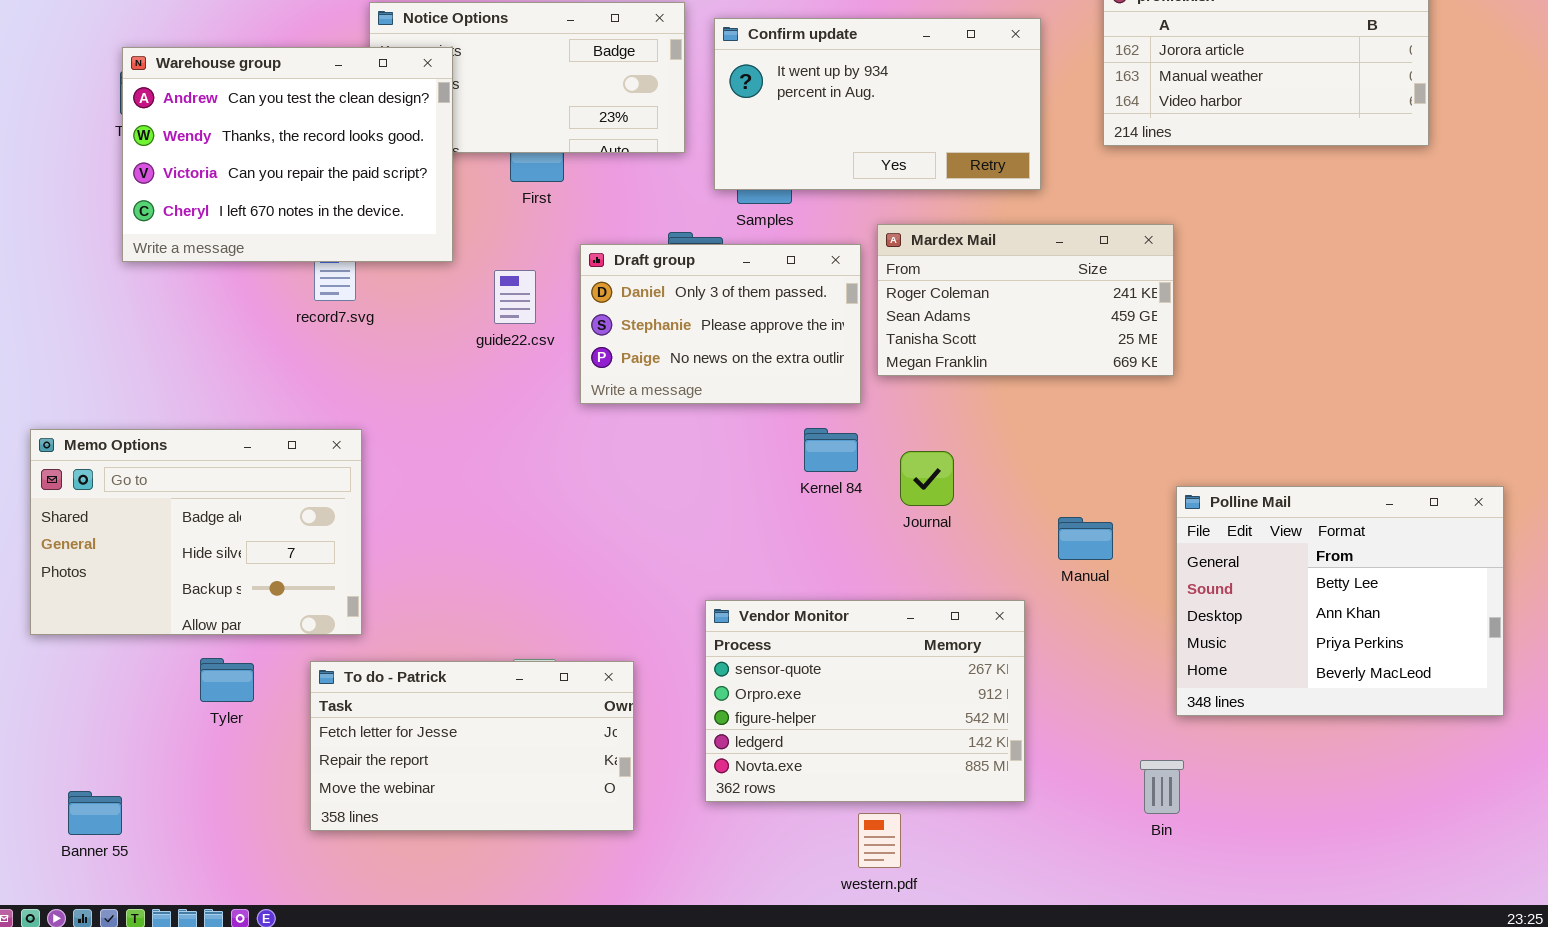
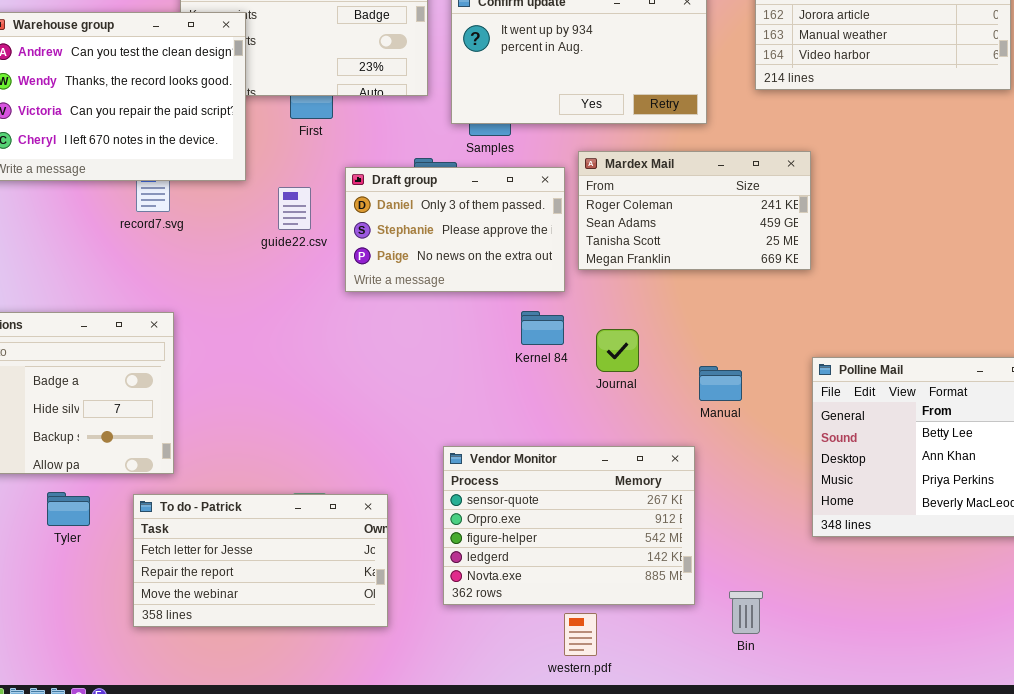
Manual: [1058,517,1113,560] -> [699,366,742,401], moved
Bin: [1140,760,1184,814] -> [729,591,763,634], moved

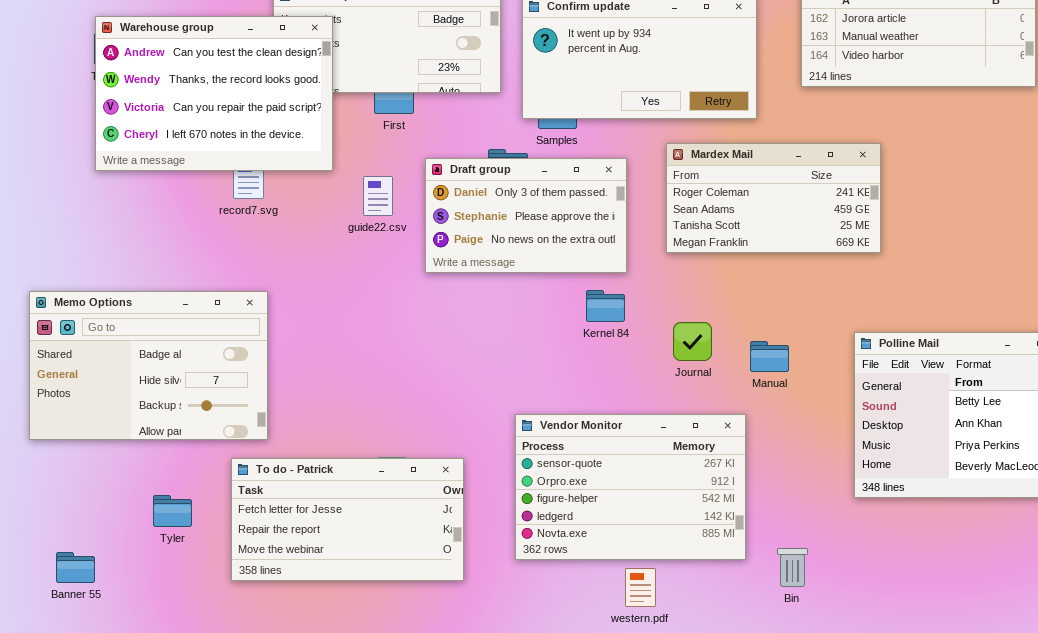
Mardex Mail: [578,151,811,270] -> [666,143,881,253], moved
Journal: [596,329,639,372] -> [673,322,712,361], moved
Tyler: [47,492,90,526] -> [153,495,192,527], moved

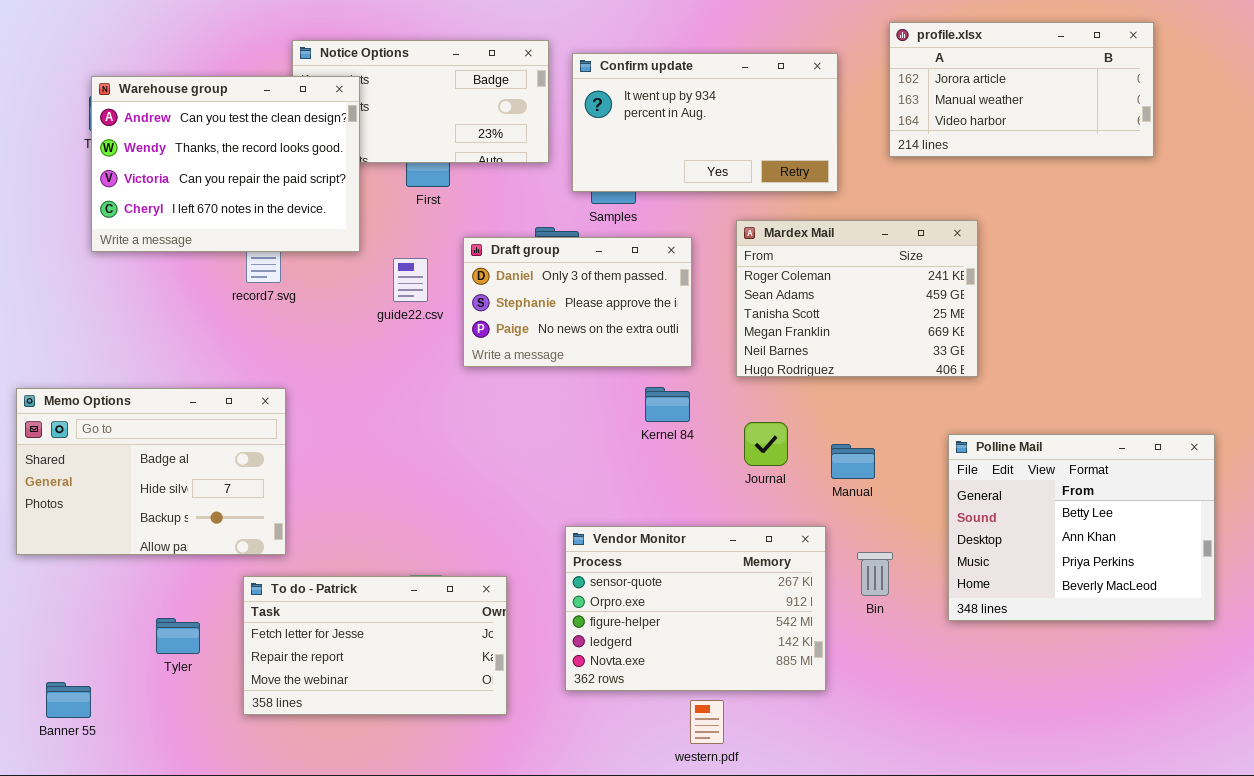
Mardex Mail: [666,143,881,253] -> [736,220,978,377], resized
Bin: [777,548,808,587] -> [857,552,893,596], moved

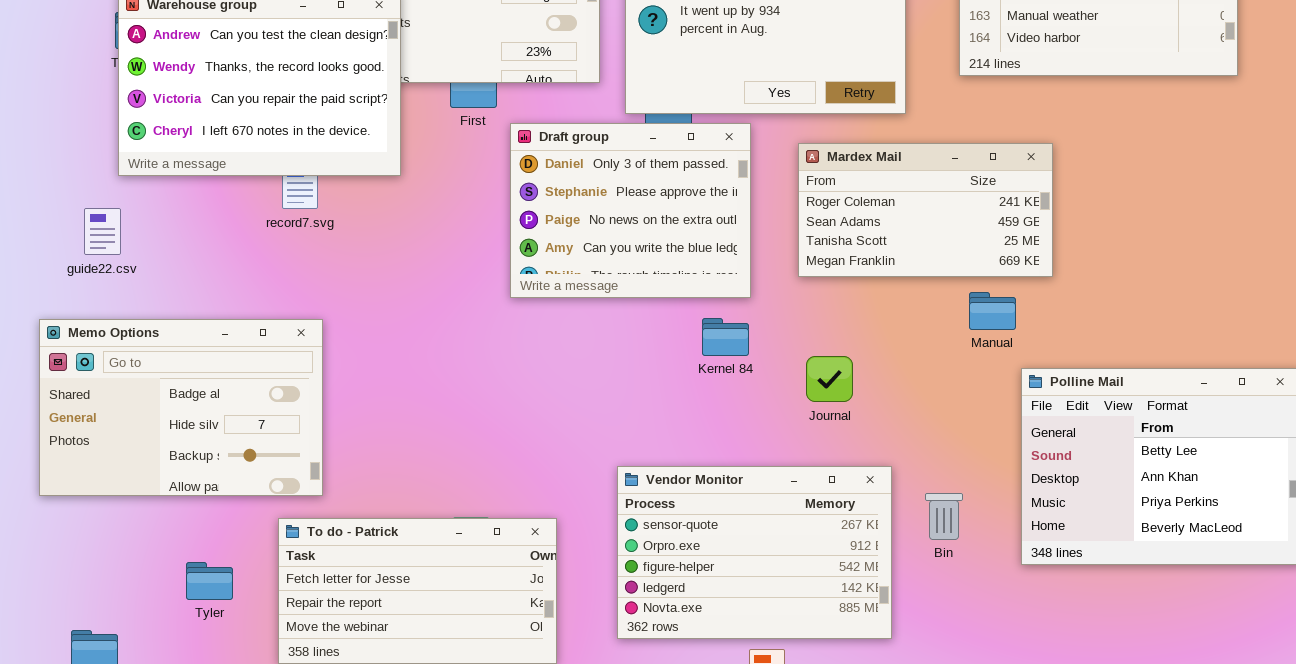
Mardex Mail: [736,220,978,377] -> [798,143,1053,277], resized
Draft group: [463,237,692,367] -> [510,123,751,298], resized
guide22.csv: [393,258,428,302] -> [84,208,121,255], moved
Manual: [831,444,875,479] -> [969,292,1016,330], moved

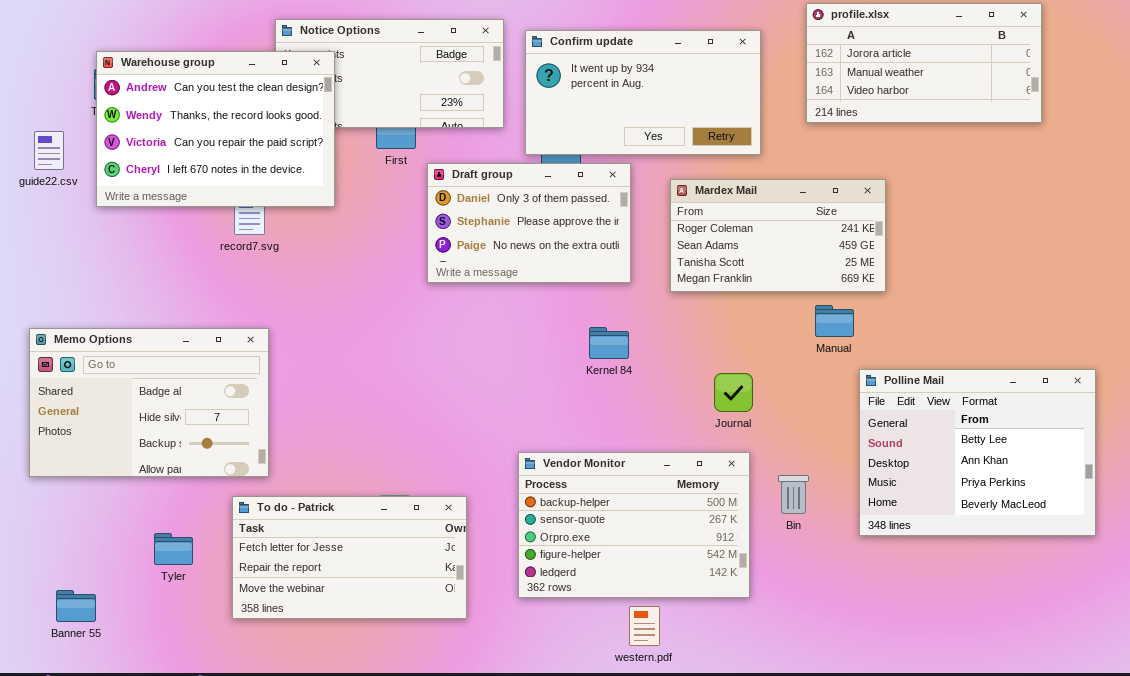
Draft group: [510,123,751,298] -> [427,163,631,283], resized
guide22.csv: [84,208,121,255] -> [34,131,64,170], moved
Journal: [806,356,853,402] -> [714,373,753,412], moved
Vendor Monitor: [617,466,892,639] -> [518,452,750,598], scrolled up 1 row

